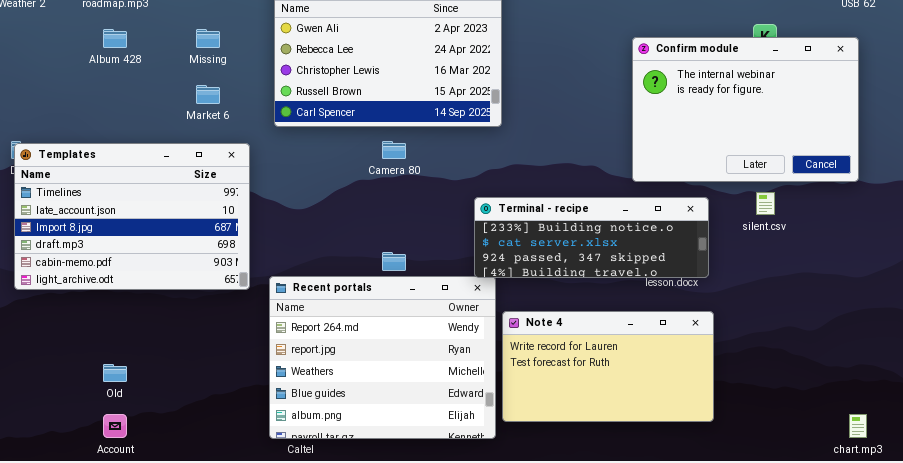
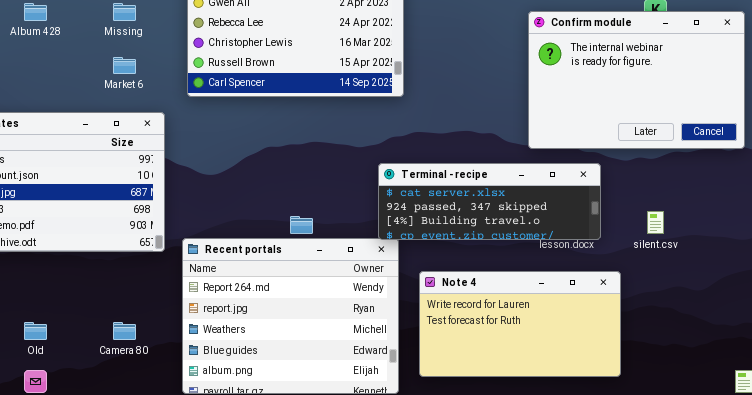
Camera 80: [382,141,406,159] -> [113,322,136,340], moved
silent.csv: [756,192,775,215] -> [647,211,664,234], moved
Terminal - recipe: [474,197,709,278] -> [378,163,601,240], scrolled down 1 row
Note 4: [502,311,714,422] -> [419,271,621,377], moved

